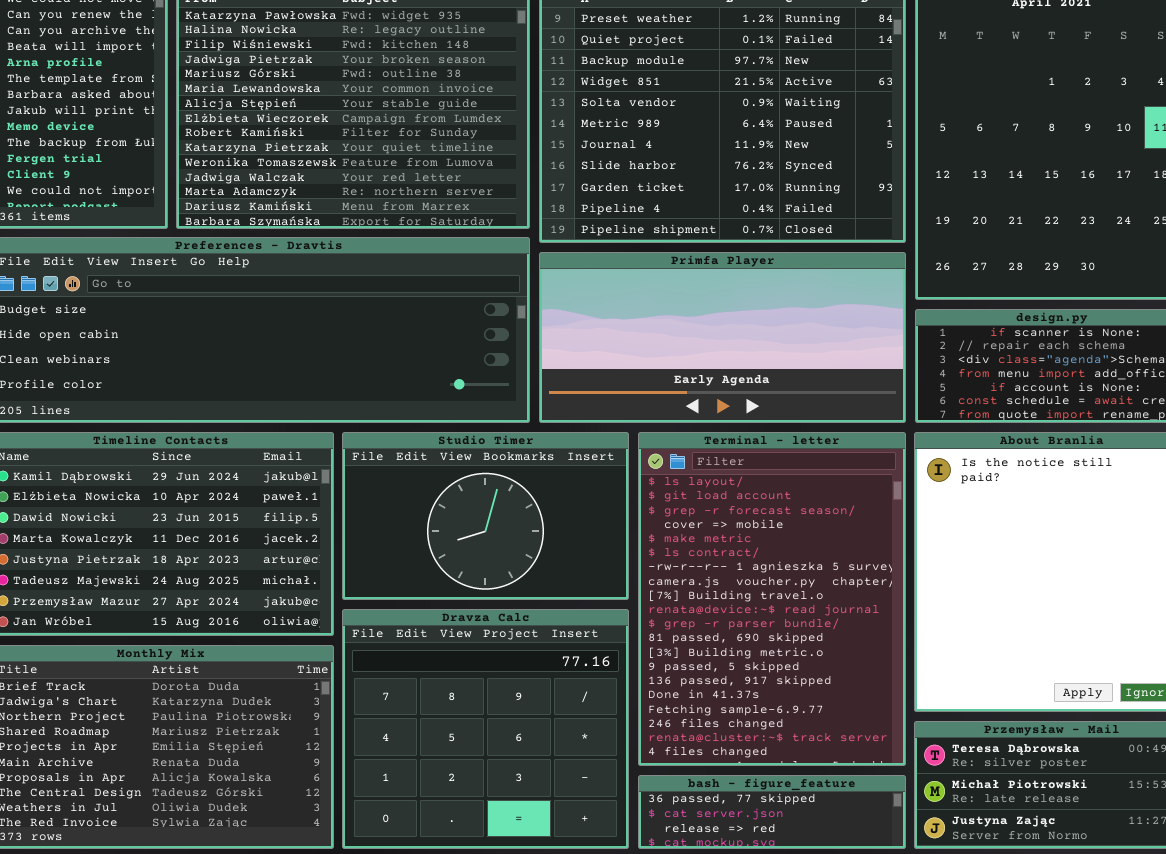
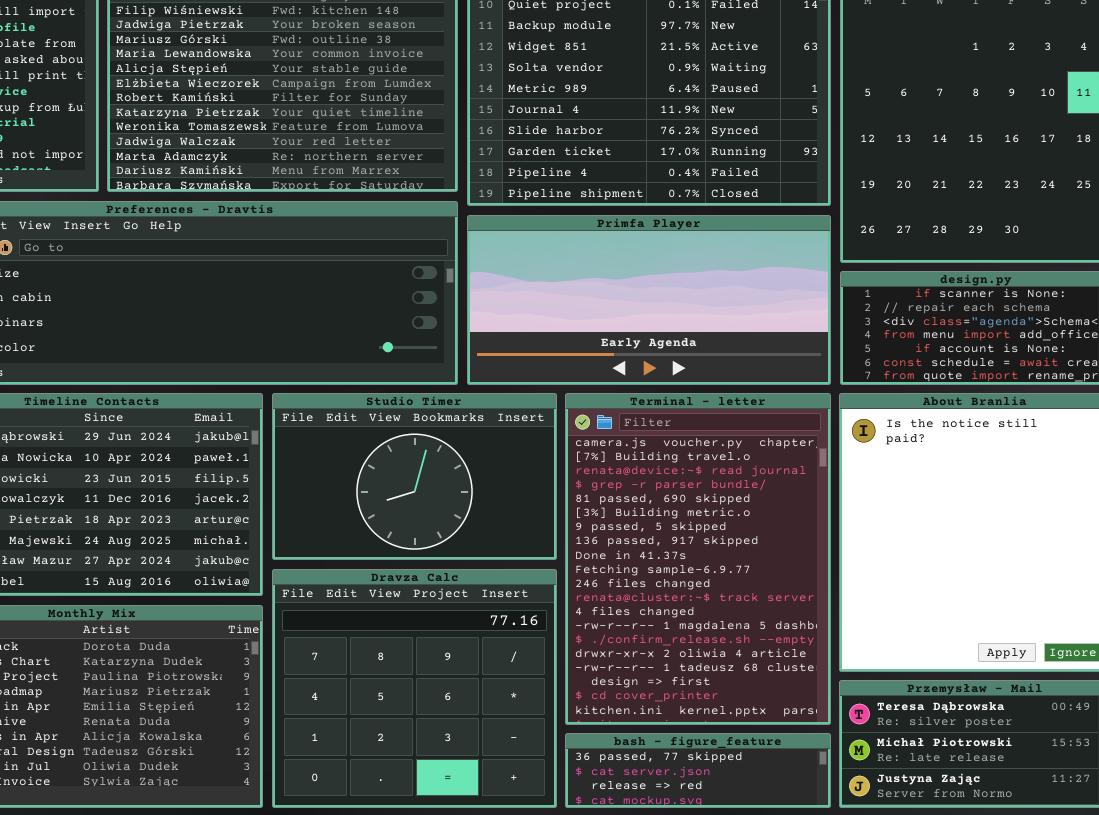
Terminal - letter: [638,432,906,766] -> [565,393,831,725], scrolled down 7 rows

